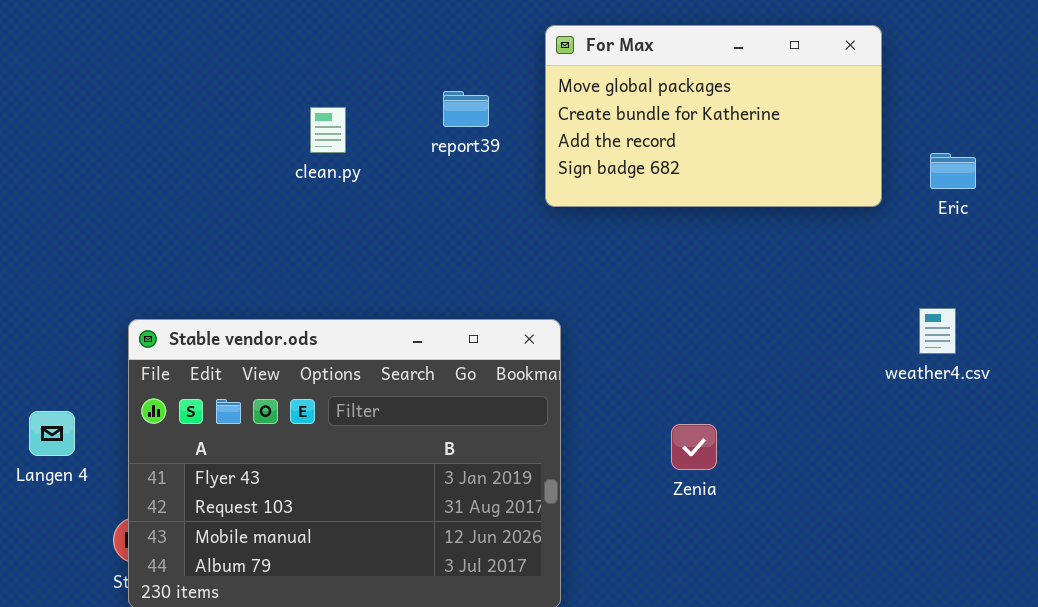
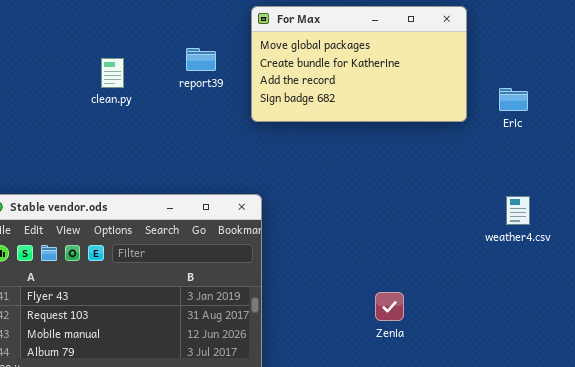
weather4.csv: [919,308,956,354] -> [506,196,530,225], moved
Zenia: [671,424,717,470] -> [375,292,404,321], moved

